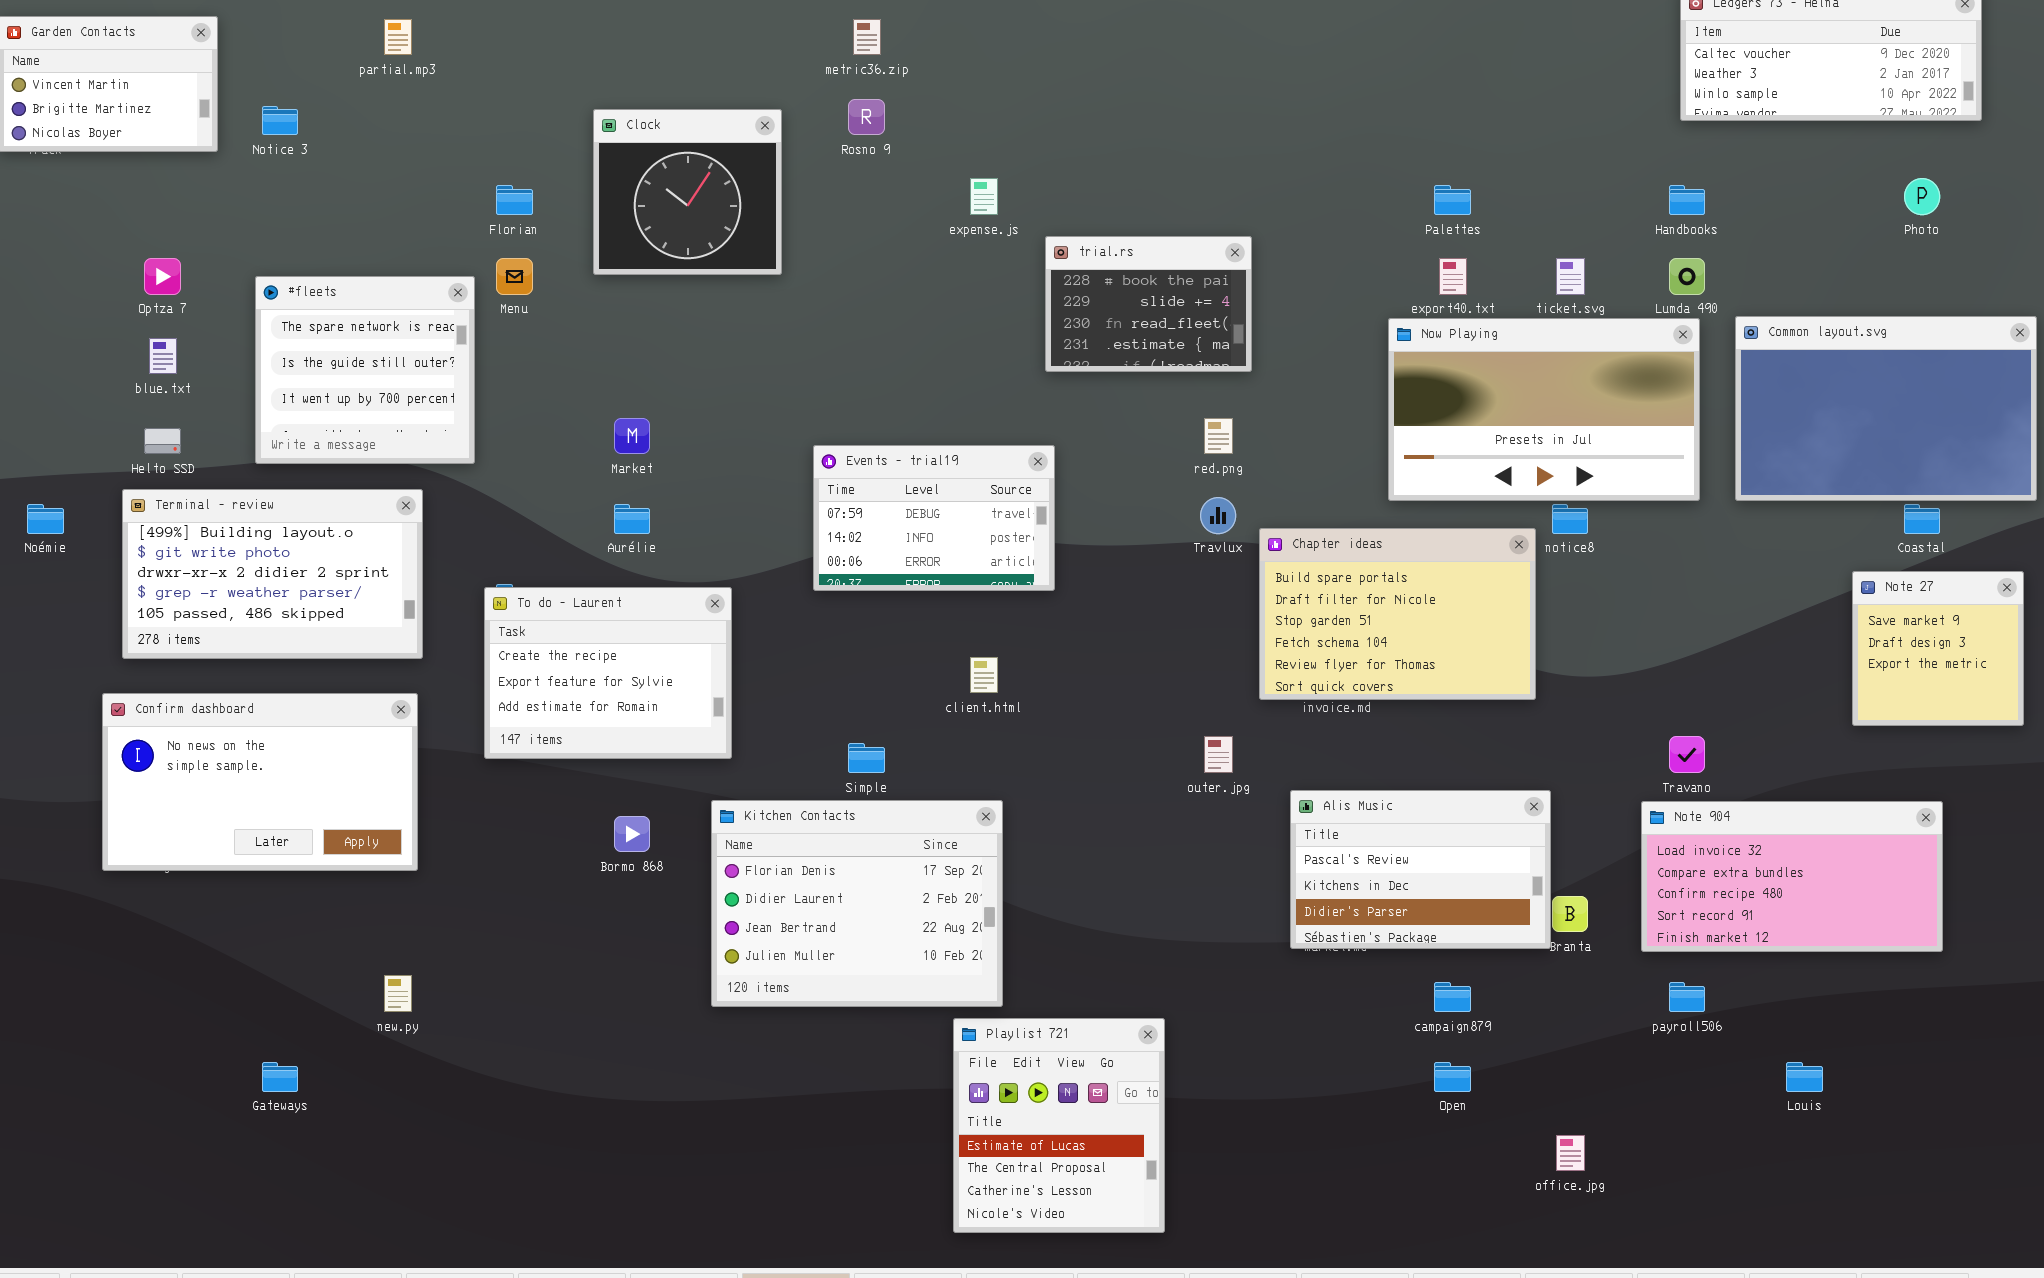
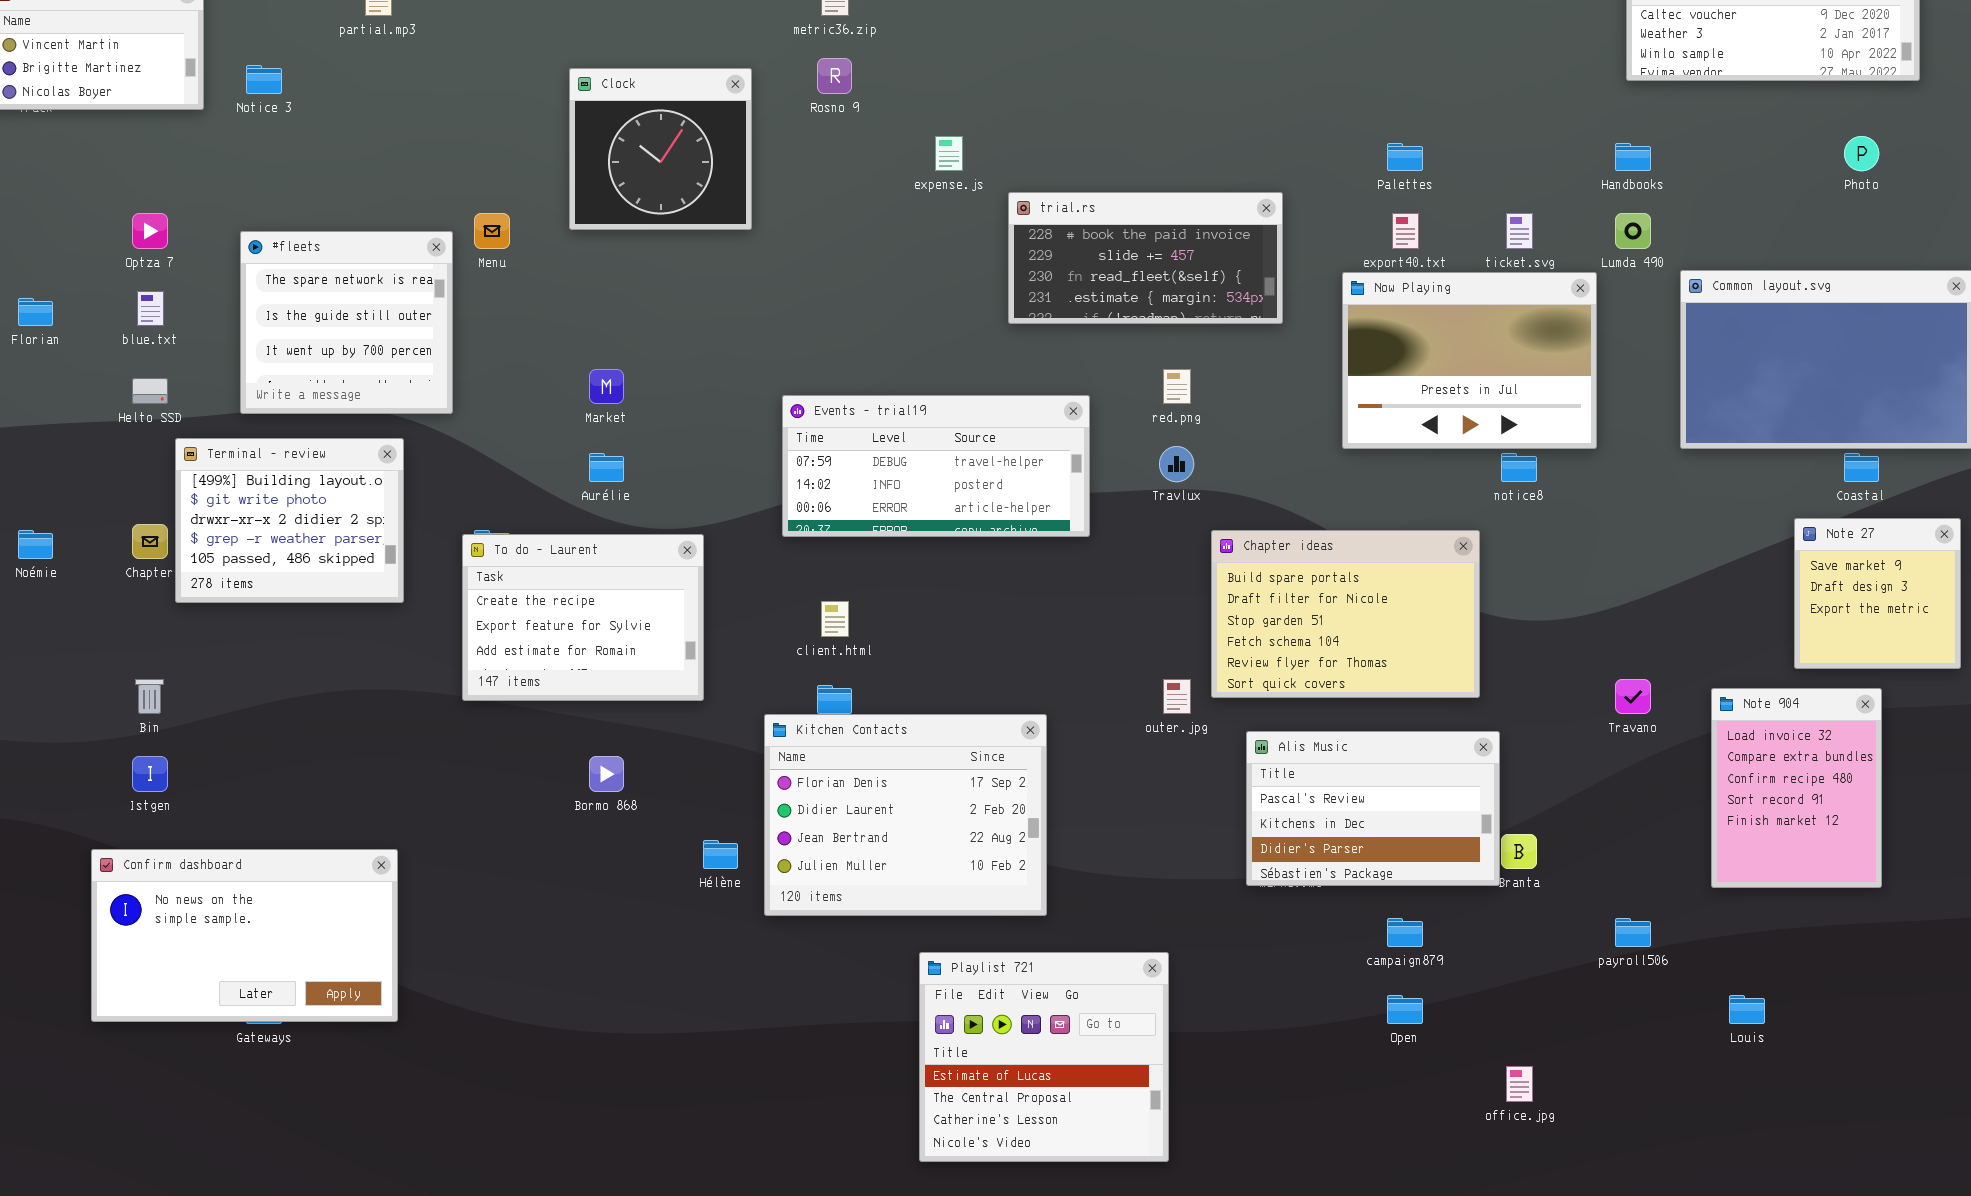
Florian: [496,185,533,215] -> [18,298,53,326], moved
trial.rs: [1045,236,1252,372] -> [1008,192,1283,324], resized
Now Playing: [1388,318,1700,501] -> [1342,272,1597,449], resized
Events - trial19: [813,445,1055,591] -> [782,395,1090,537], resized
Terminal - review: [122,489,423,659] -> [175,438,404,603], resized
Noémie: [27,504,64,534] -> [18,530,53,559], moved
Chapter ideas: [1259,528,1536,700] -> [1211,530,1480,698], moved
client.html: [970,657,998,693] -> [821,601,849,637], moved
Confirm dashboard: [102,693,418,871] -> [91,849,398,1022], moved
Kitchen Contacts: [711,800,1003,1007] -> [764,714,1047,916], moved
Note 904: [1641,801,1943,952] -> [1711,688,1882,888], resized
Playlist 721: [953,1018,1165,1233] -> [919,952,1169,1162], resized

